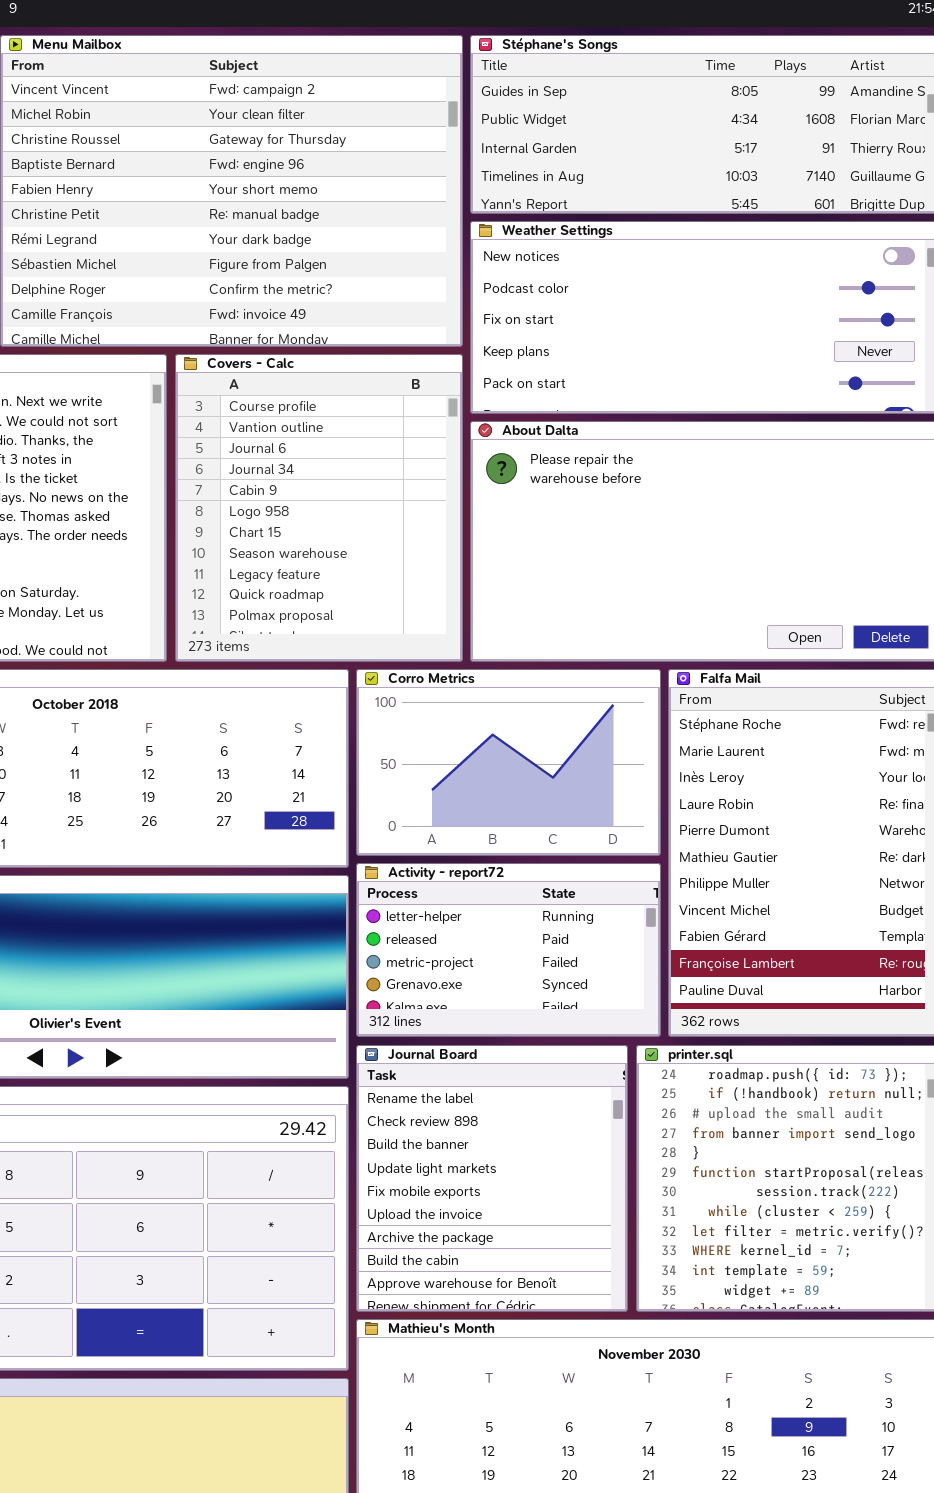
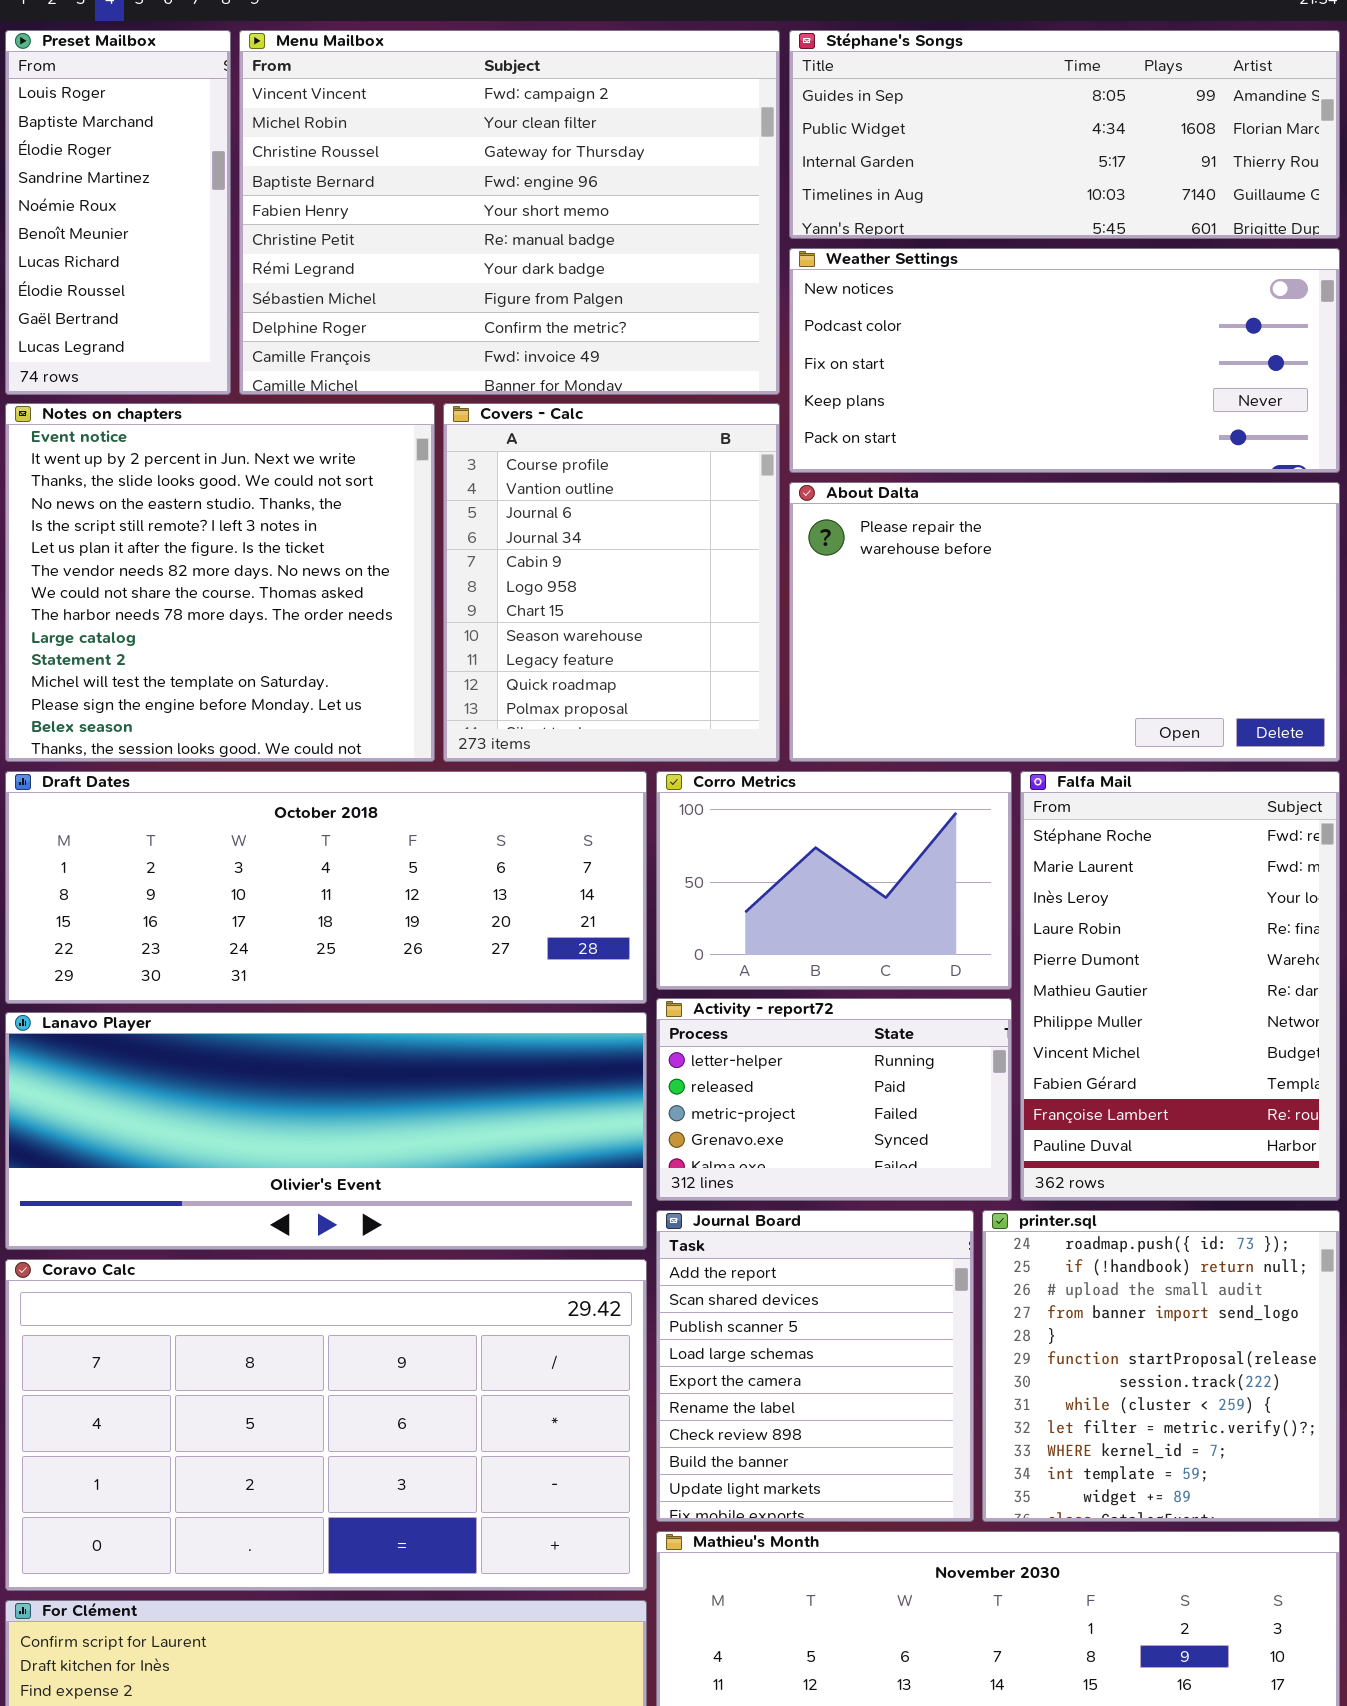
Journal Board: [356,1045,628,1312] -> [656,1210,974,1522], scrolled up 5 rows

